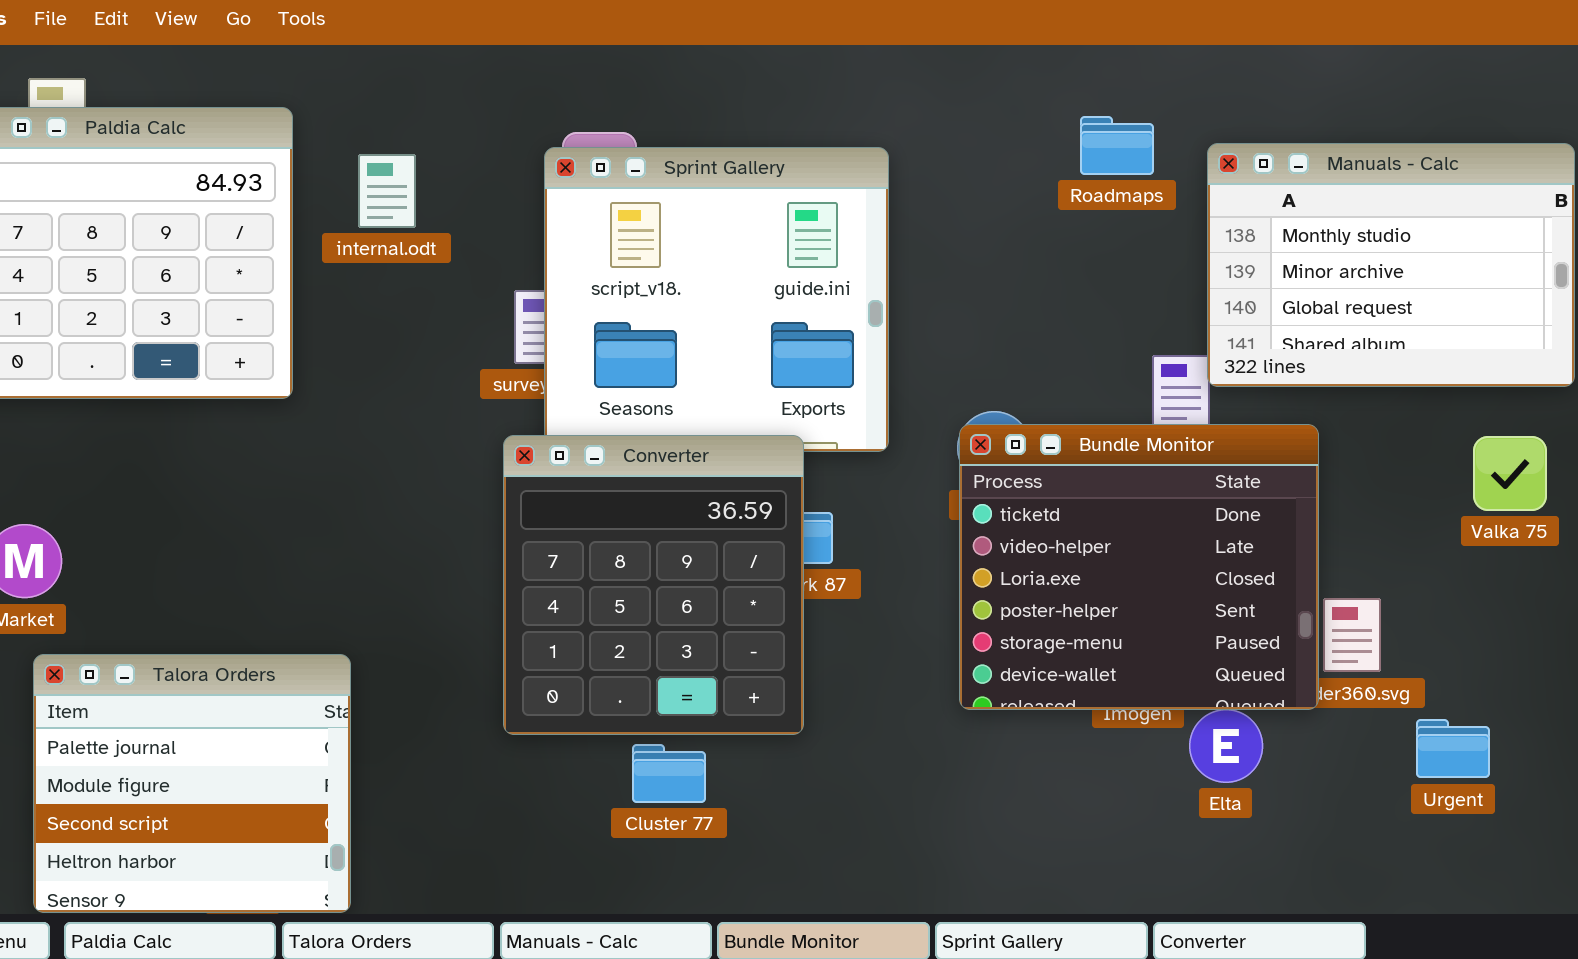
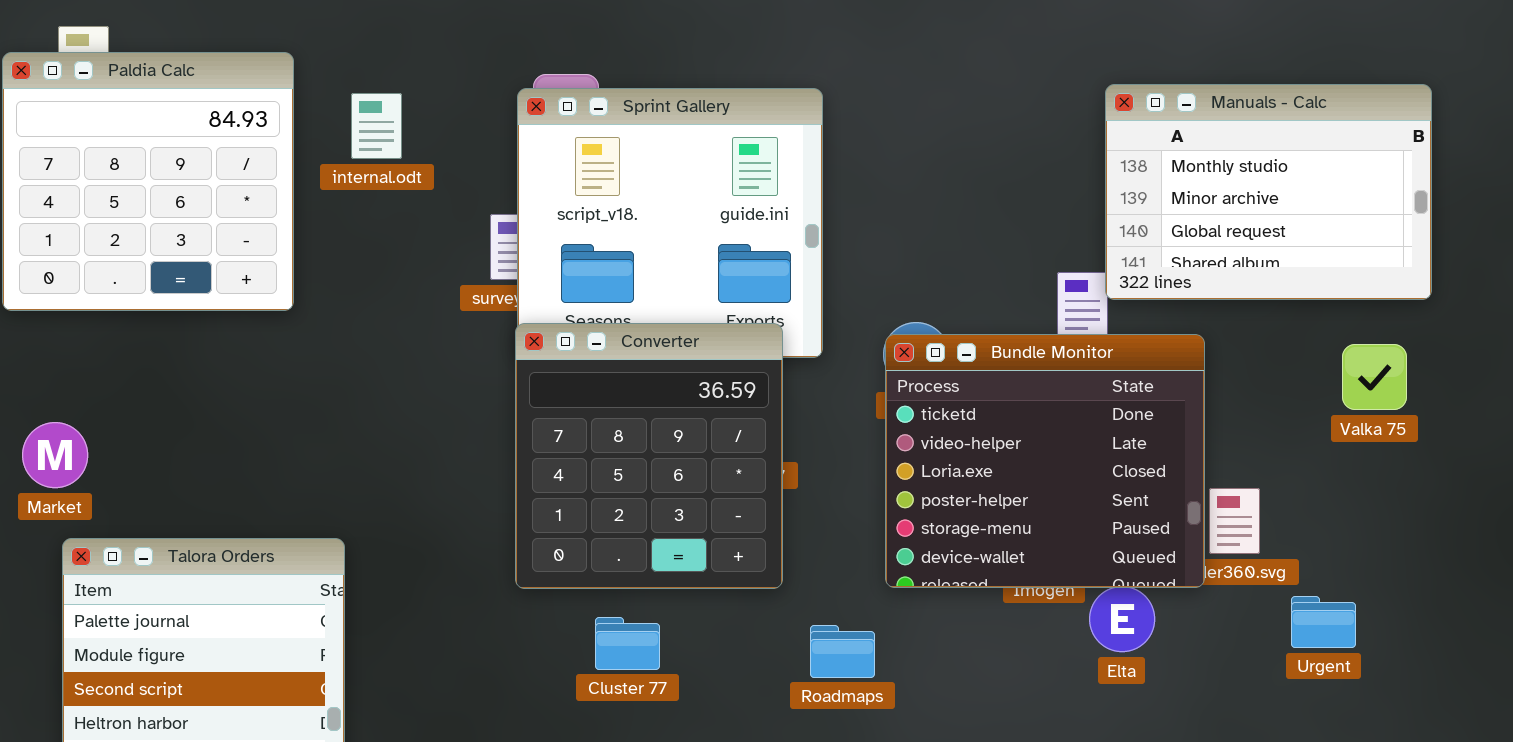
Roadmaps: [1080,116,1154,175] -> [810,625,875,678], moved
Converter: [503,435,804,735] -> [515,323,783,589], moved

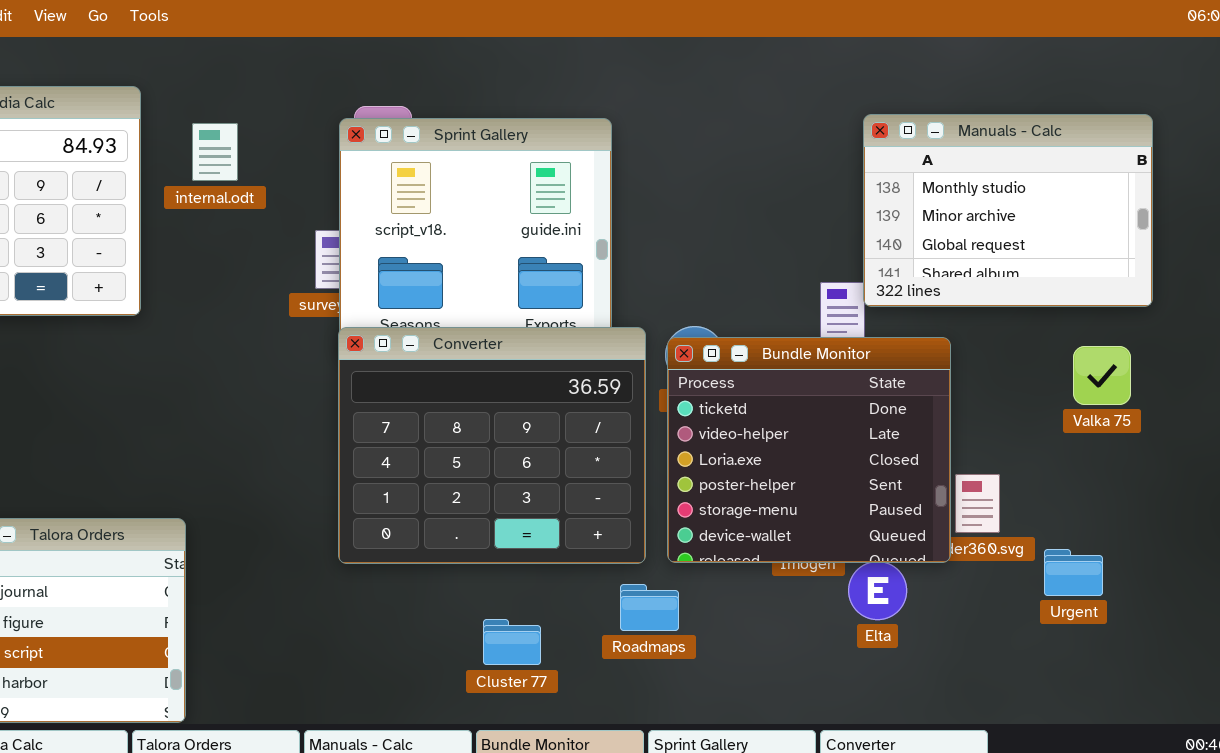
Converter: [515,323,783,589] -> [338,327,646,564], resized
Urgent: [1291,596,1356,648] -> [1044,549,1103,596], moved
Cluster 77: [595,617,660,670] -> [483,619,541,665], moved
Roadmaps: [810,625,875,678] -> [620,584,679,631], moved

